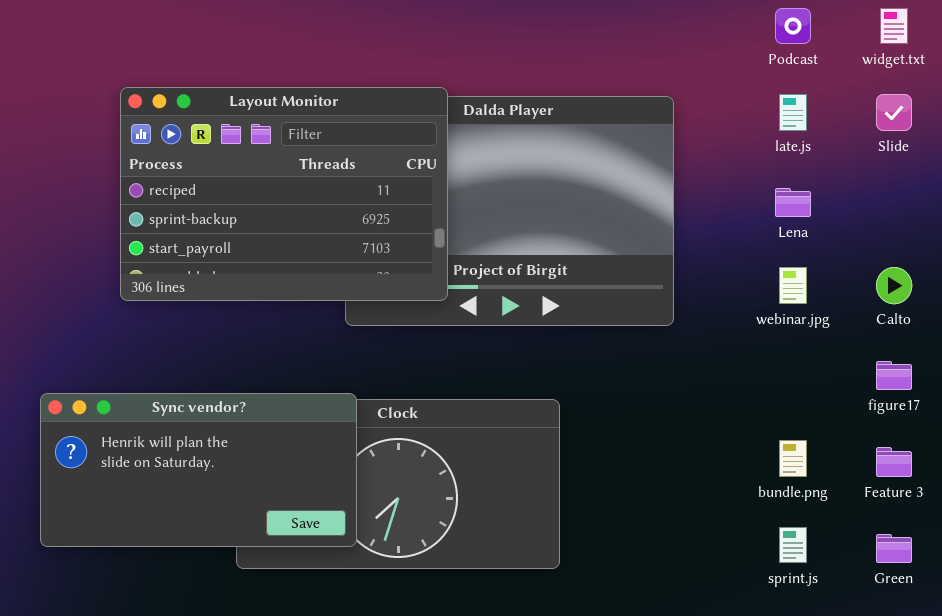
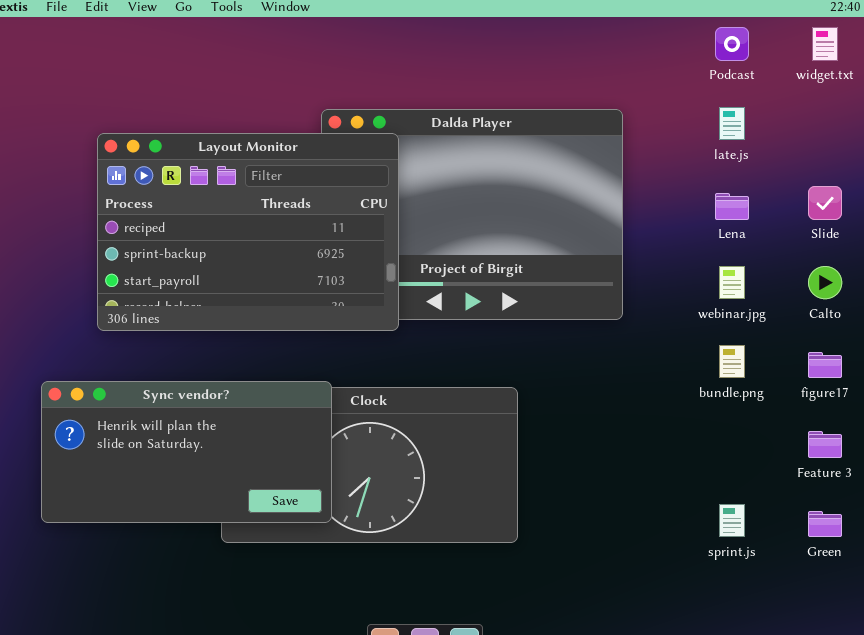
Layout Monitor: [120,87,448,301] -> [97,133,399,331], moved
Slide: [876,94,912,131] -> [808,186,842,220], moved
bundle.png: [779,440,807,477] -> [719,345,745,378], moved

